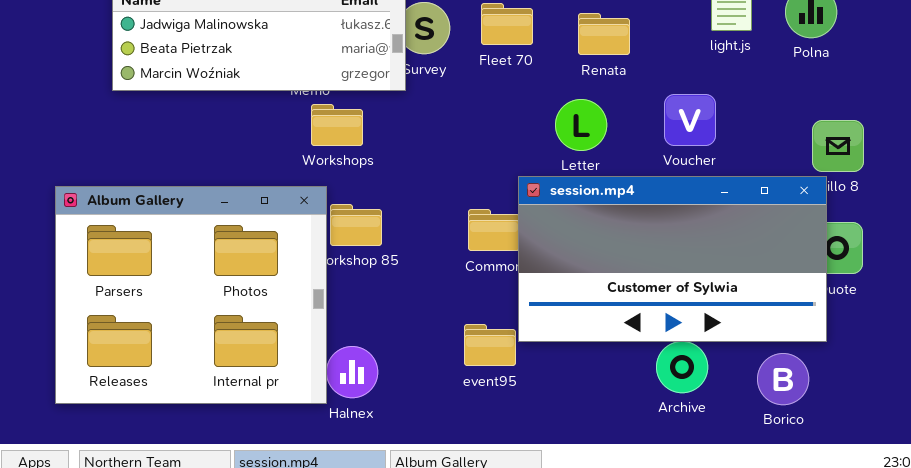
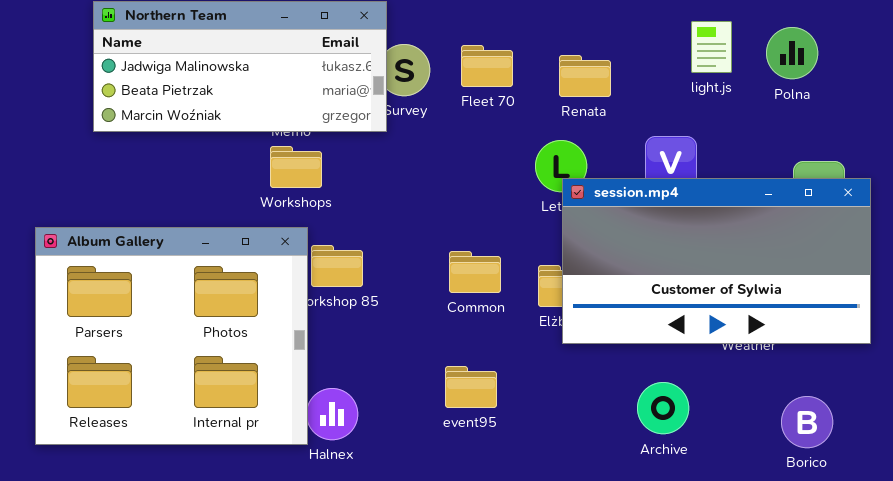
Workshops: [311,104,363,146] -> [270,146,322,188], moved
session.mp4: [518,176,827,342] -> [562,178,871,344], moved
Borico: [757,353,809,405] -> [781,396,833,448], moved

